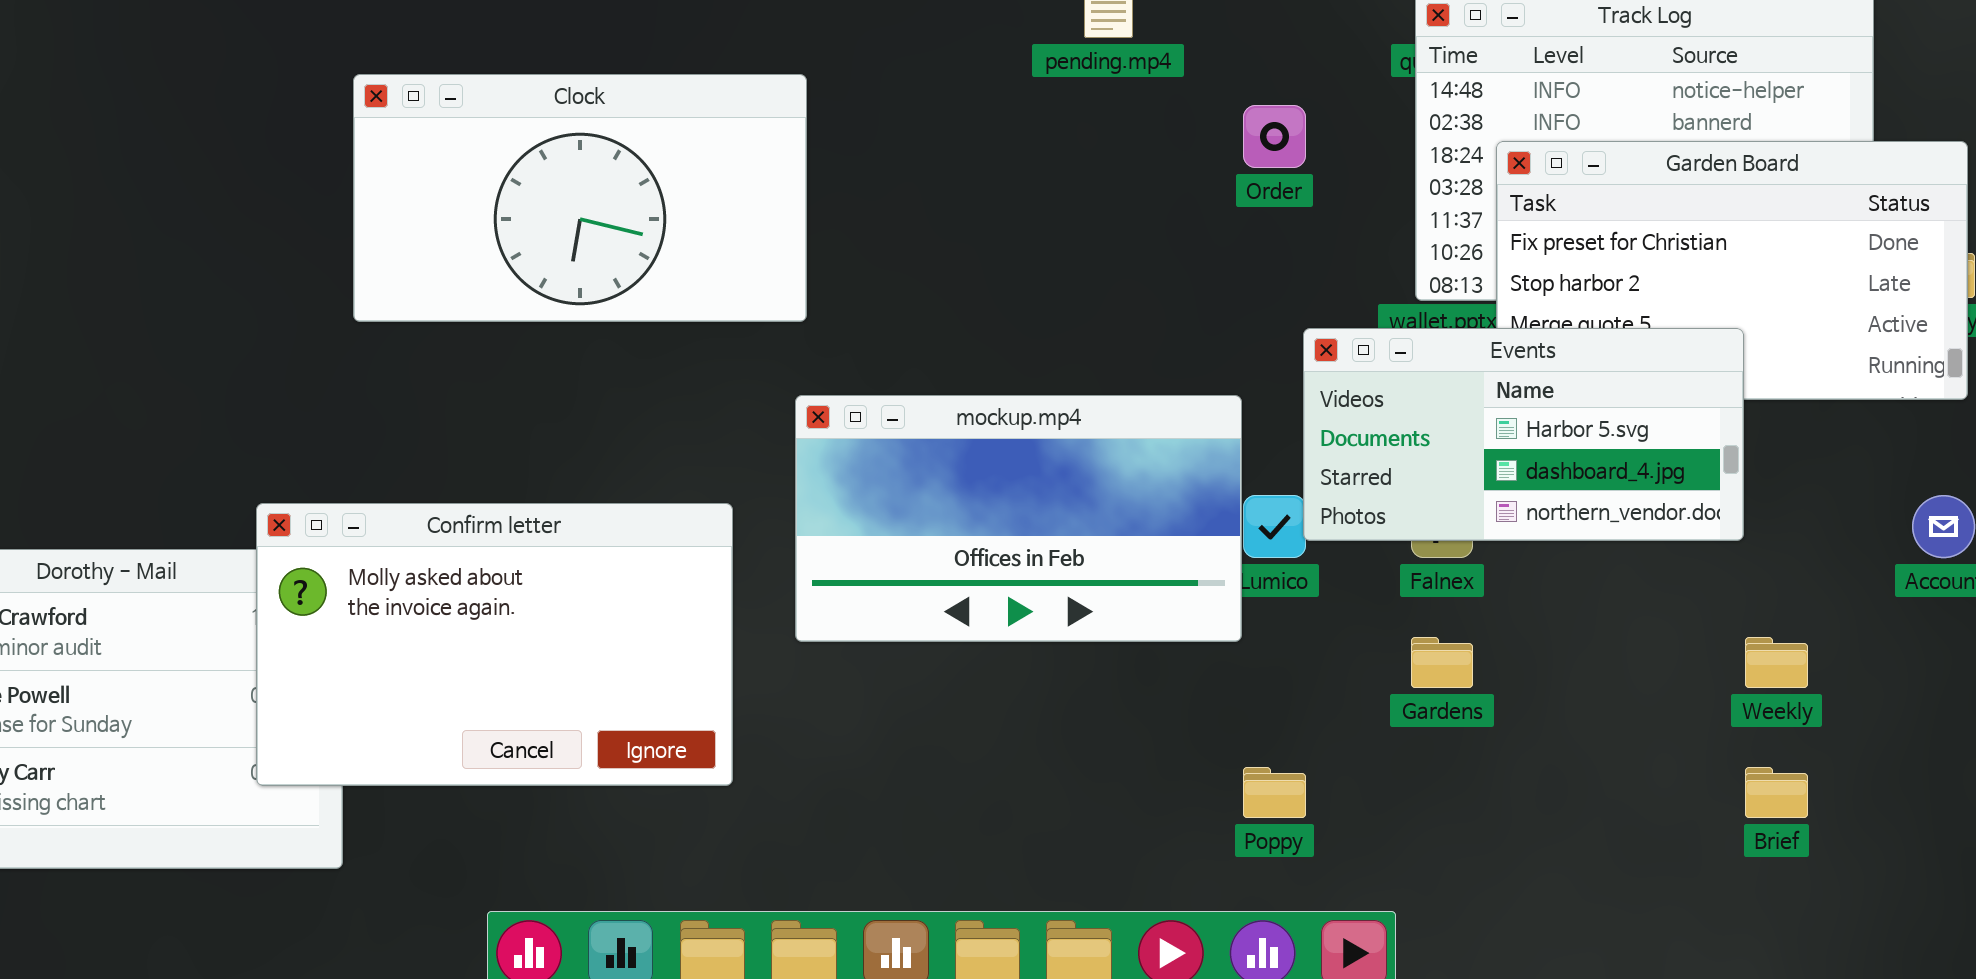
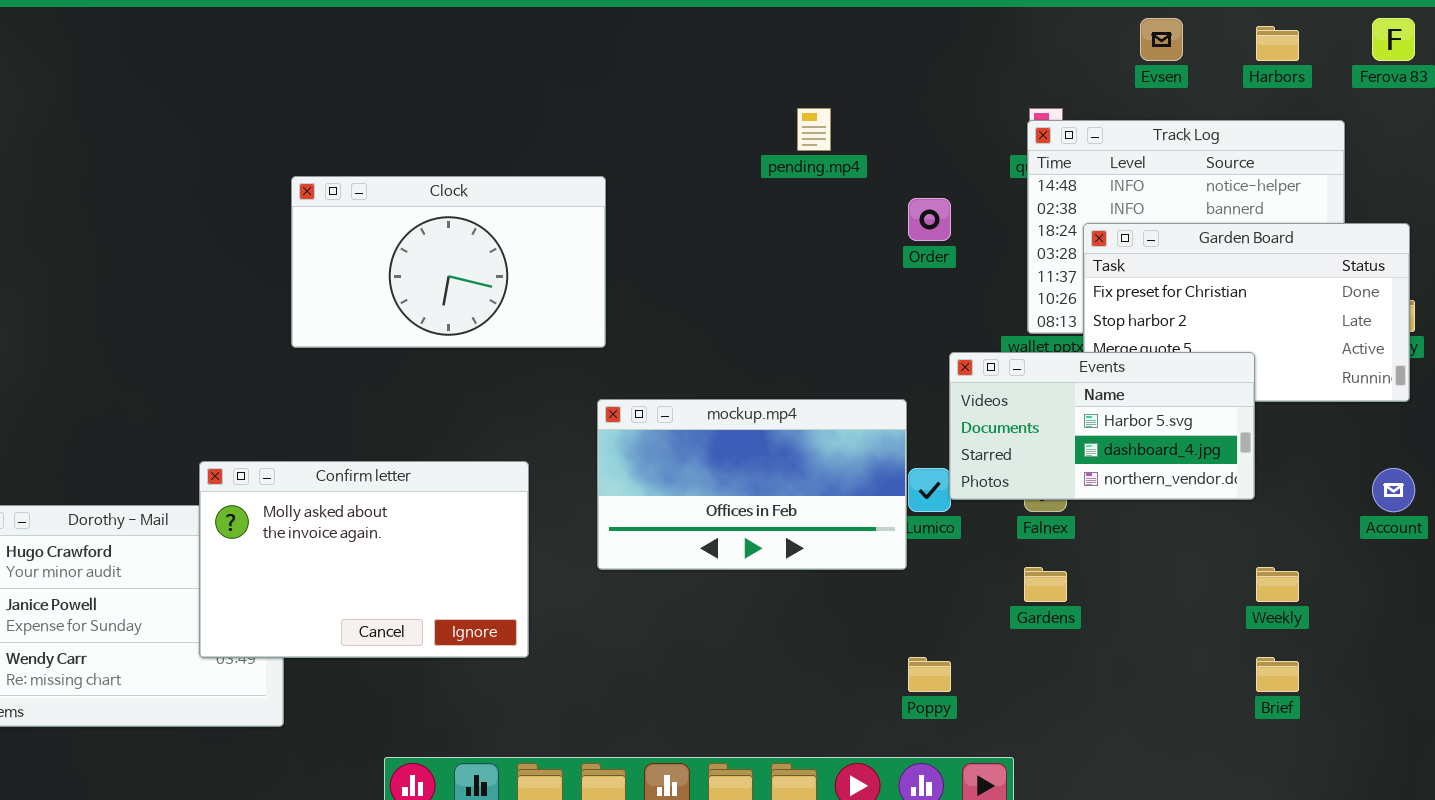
Confirm letter: [256,503,733,786] -> [199,461,529,658], moved

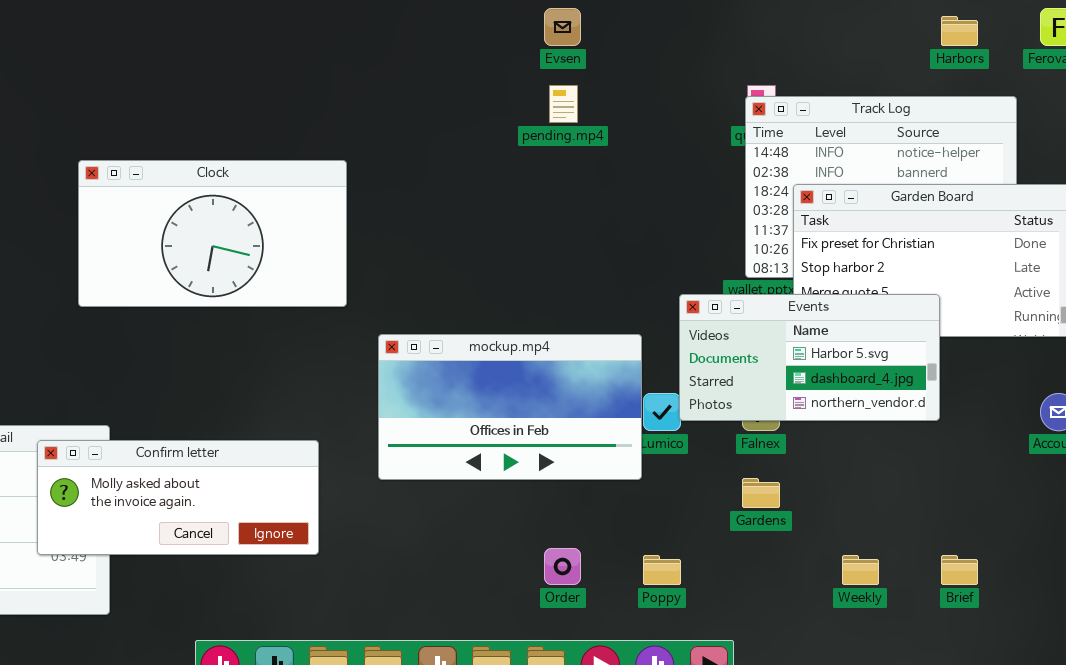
Evsen: [1140,18,1183,61] -> [544,8,581,46], moved
Clock: [291,176,606,348] -> [78,160,347,307], moved
Order: [908,198,951,241] -> [544,548,581,585], moved
Confirm letter: [199,461,529,658] -> [37,440,319,555], resized
Weekly: [1256,567,1299,602] -> [842,555,879,585], moved

